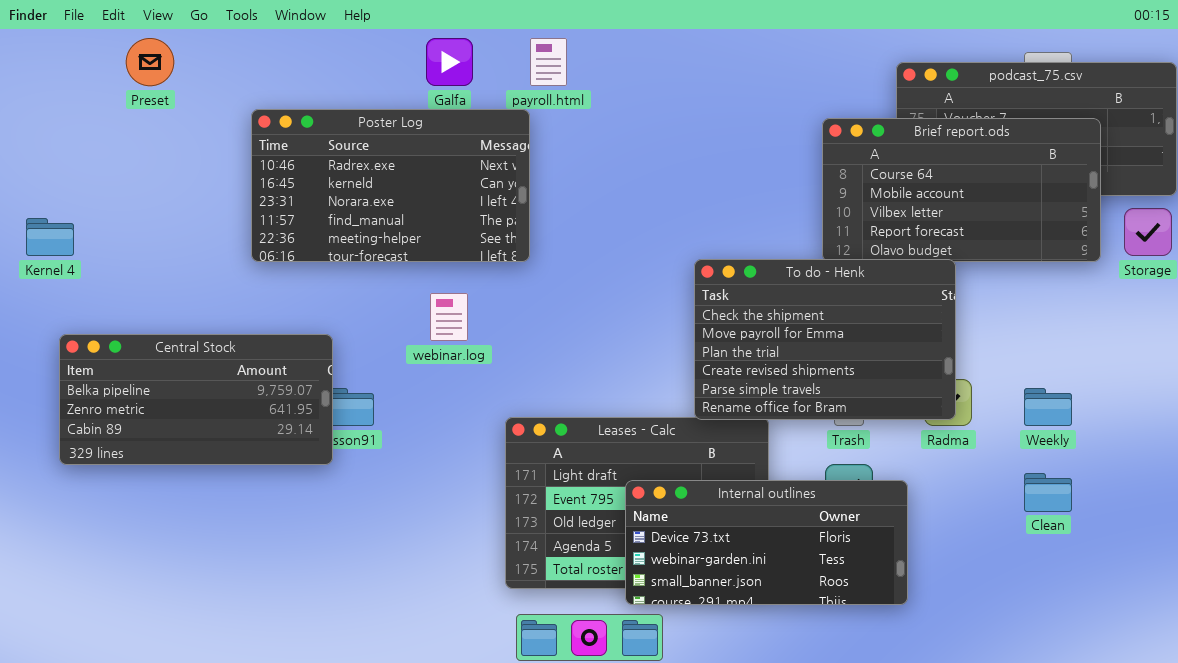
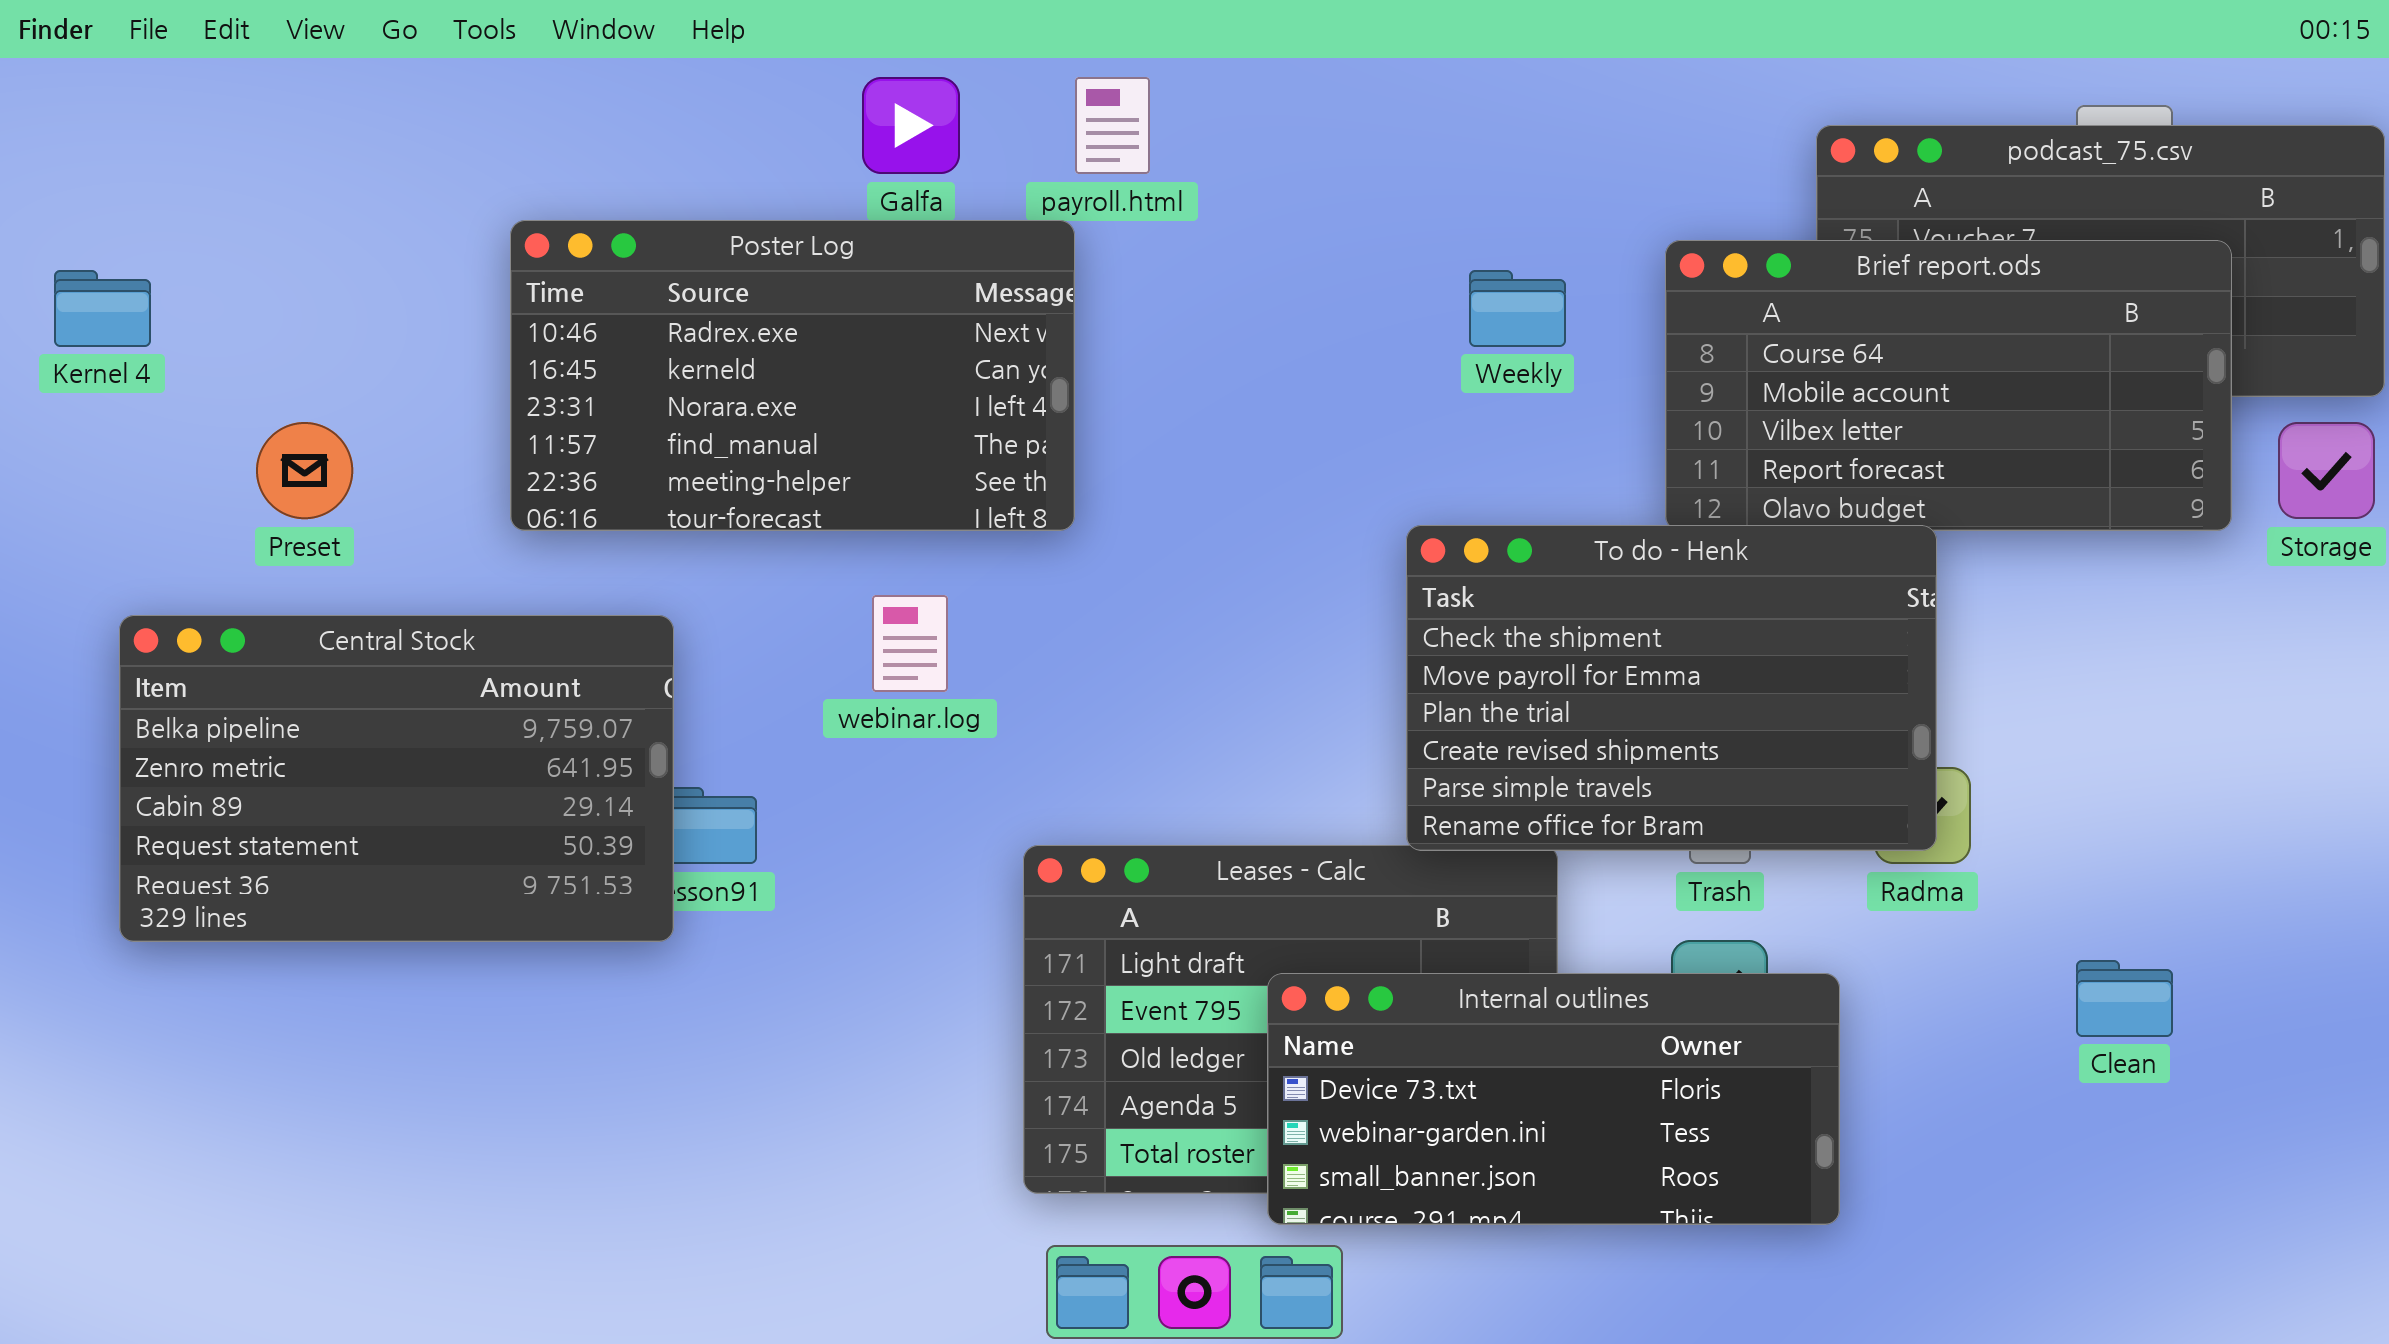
Preset: [126,38,174,86] -> [256,422,353,519], moved
Kernel 4: [26,218,74,256] -> [54,270,151,347], moved
Central Stock: [59,334,333,465] -> [119,615,674,942], resized
Weekly: [1024,388,1072,426] -> [1469,270,1566,347], moved

